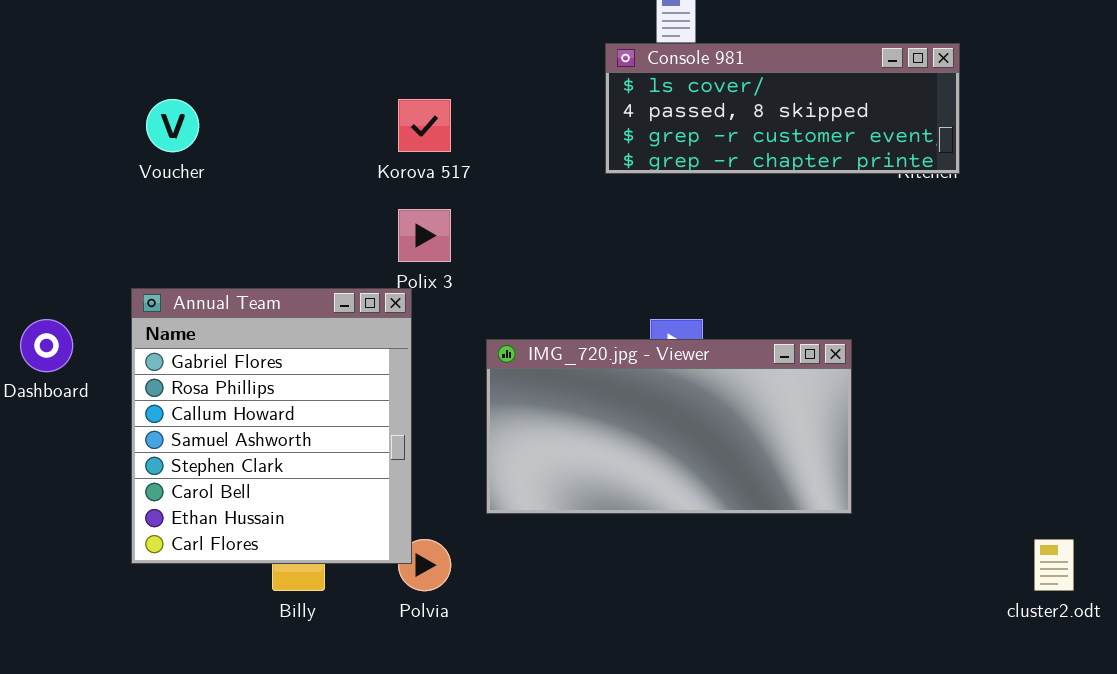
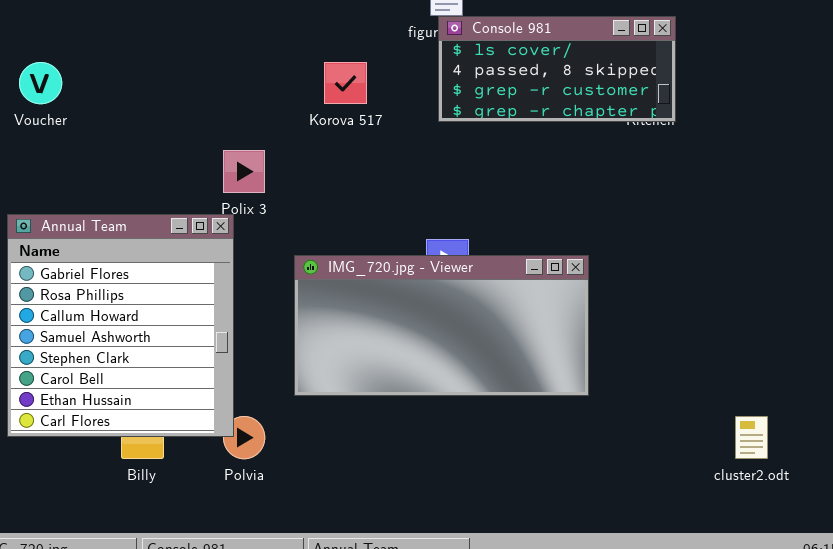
Console 981: [605,43,960,174] -> [438,16,676,122], resized
Korova 517: [398,99,451,152] -> [324,62,367,104], moved

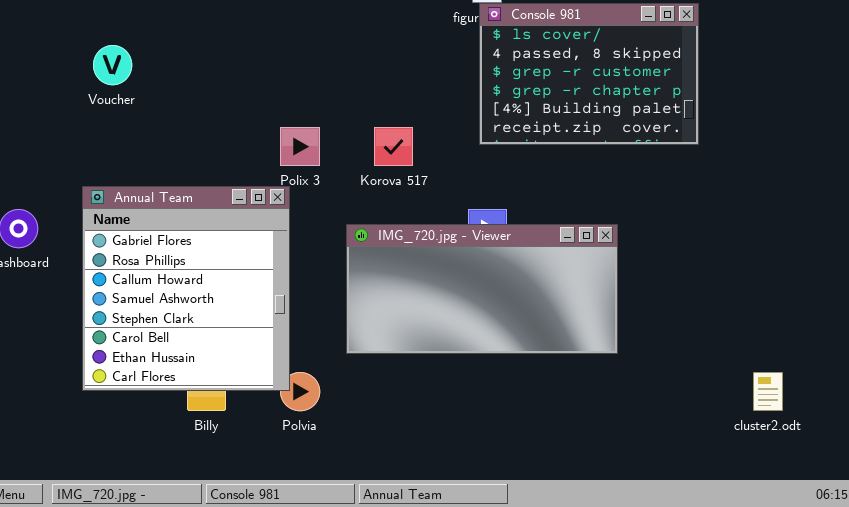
Console 981: [438,16,676,122] -> [479,3,699,145], resized
Korova 517: [324,62,367,104] -> [374,127,413,166], moved

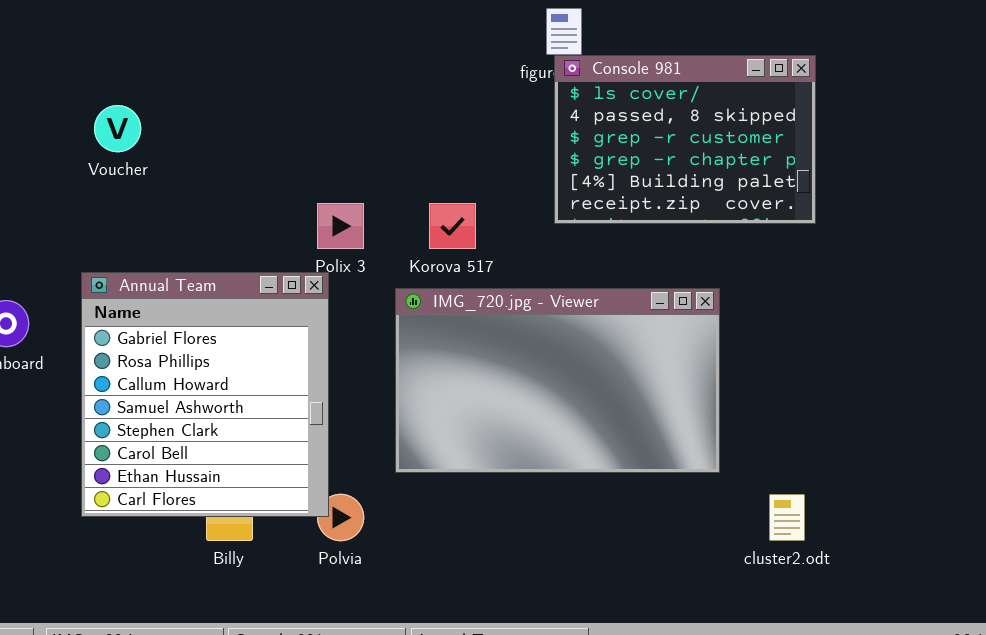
IMG_720.jpg - Viewer: [346,224,618,354] -> [395,288,720,473], resized
cluster2.odt: [753,372,783,411] -> [769,494,805,541], moved

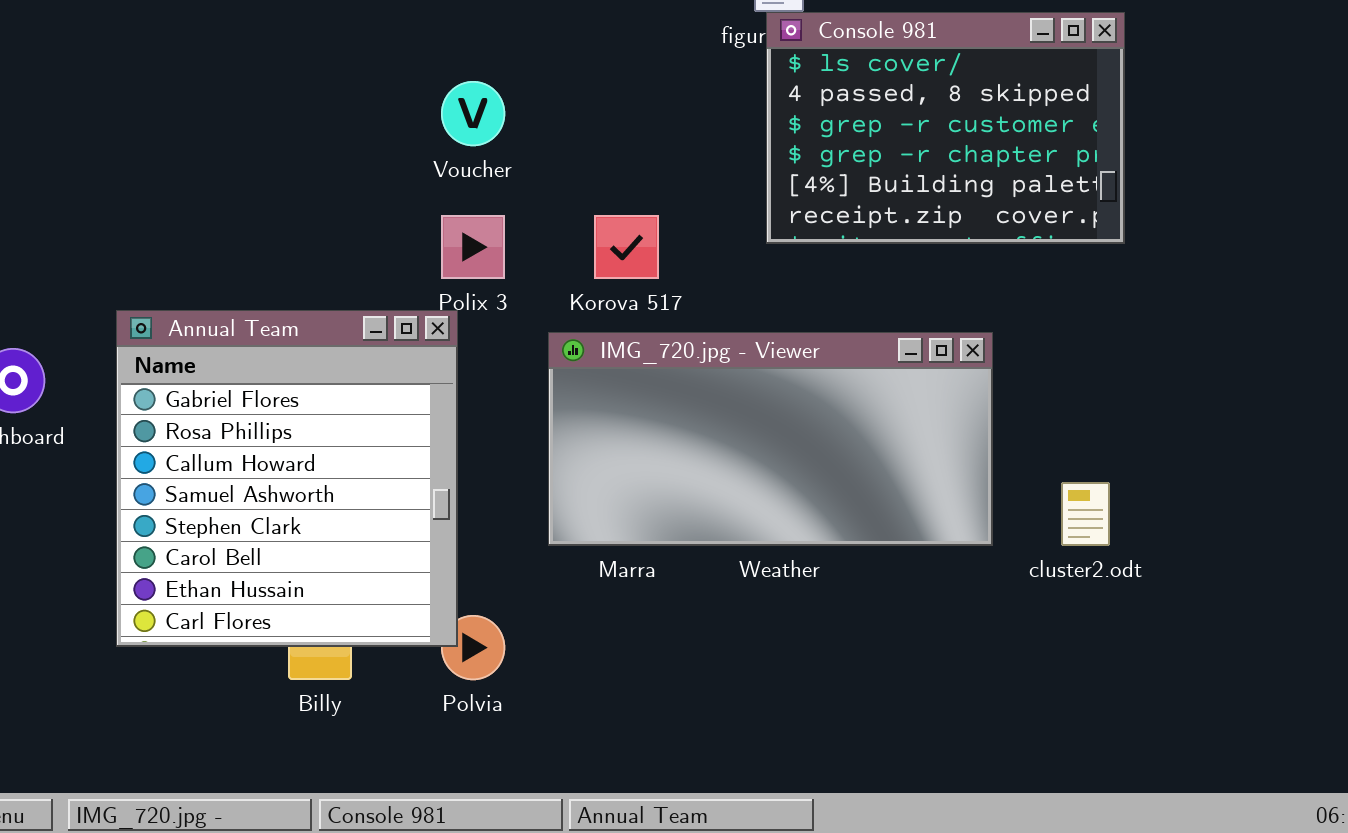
Voucher: [94,105,141,152] -> [441,81,505,146], moved
IMG_720.jpg - Viewer: [395,288,720,473] -> [548,332,993,546], resized
cluster2.odt: [769,494,805,541] -> [1061,482,1110,546], moved

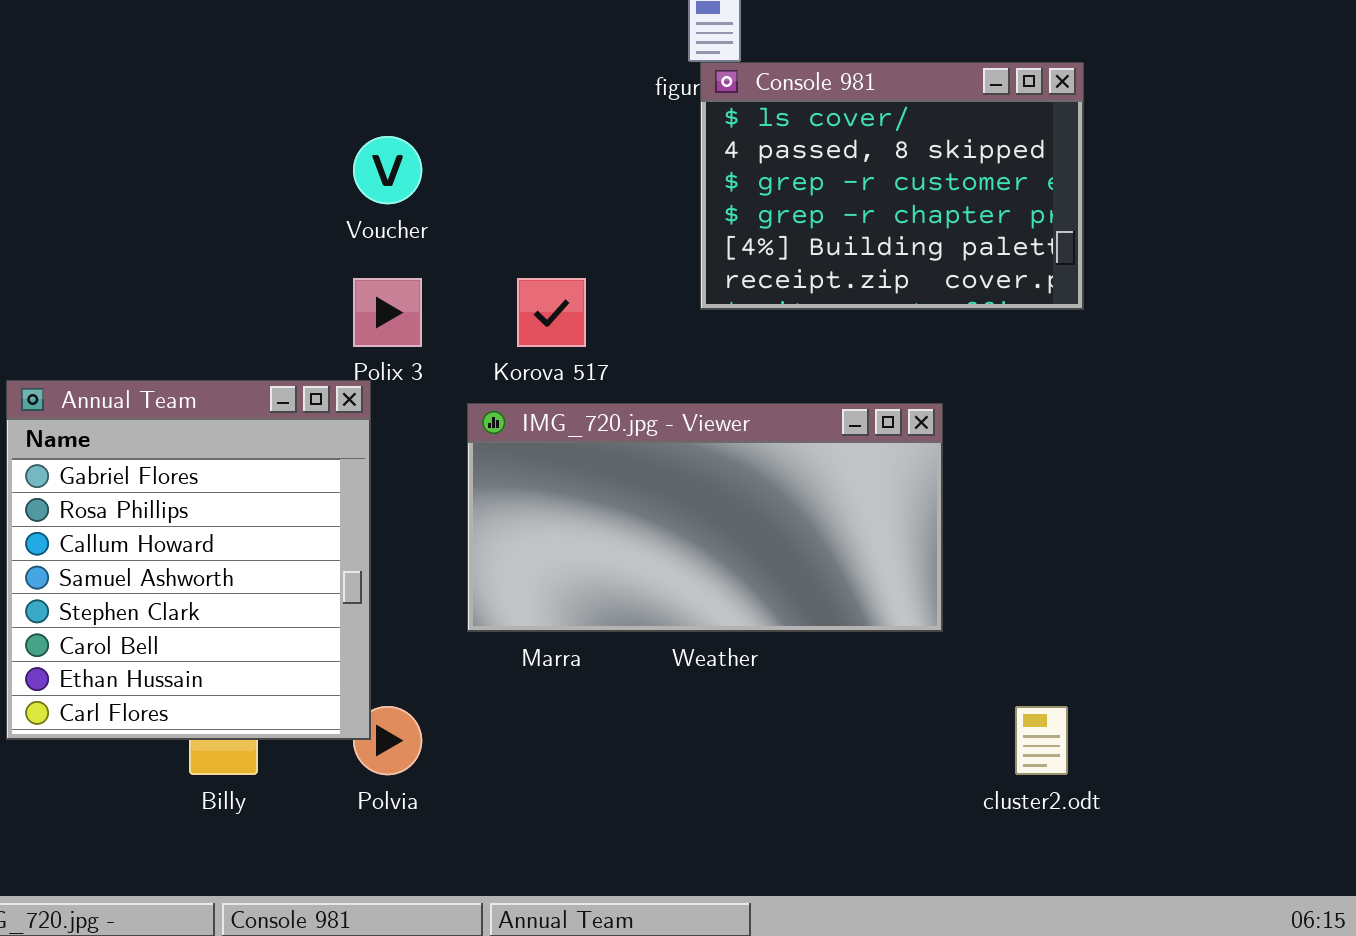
cluster2.odt: [1061,482,1110,546] -> [1015,706,1068,775], moved

